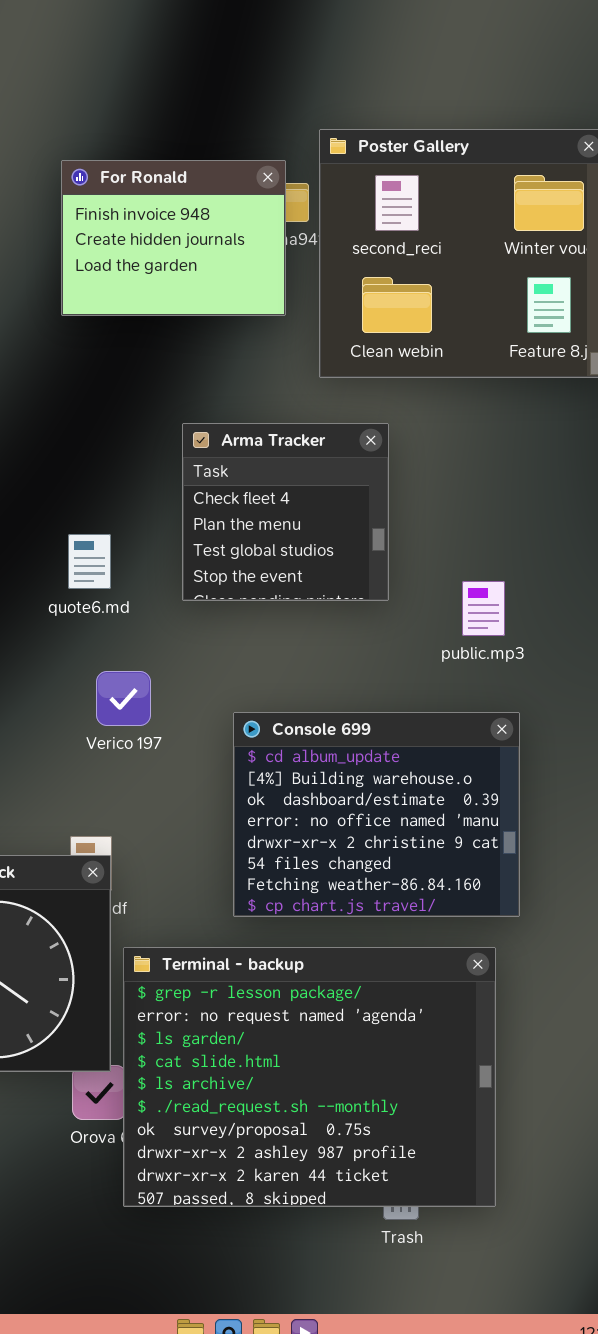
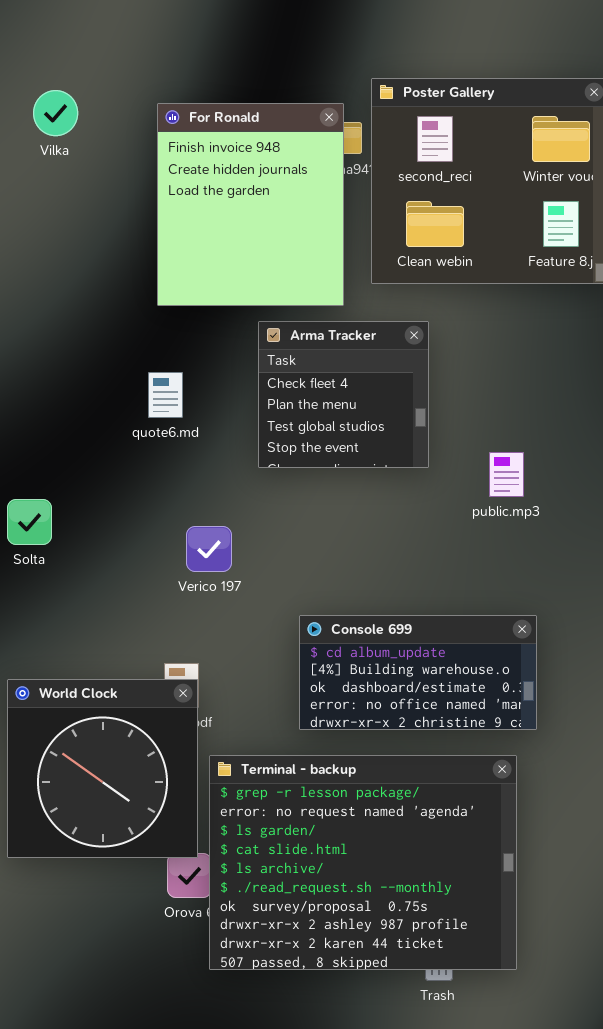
For Ronald: [61,160,286,316] -> [157,103,344,306], resized
quote6.md: [68,534,111,589] -> [148,372,183,418], moved
Console 699: [233,712,520,917] -> [299,615,537,730], resized

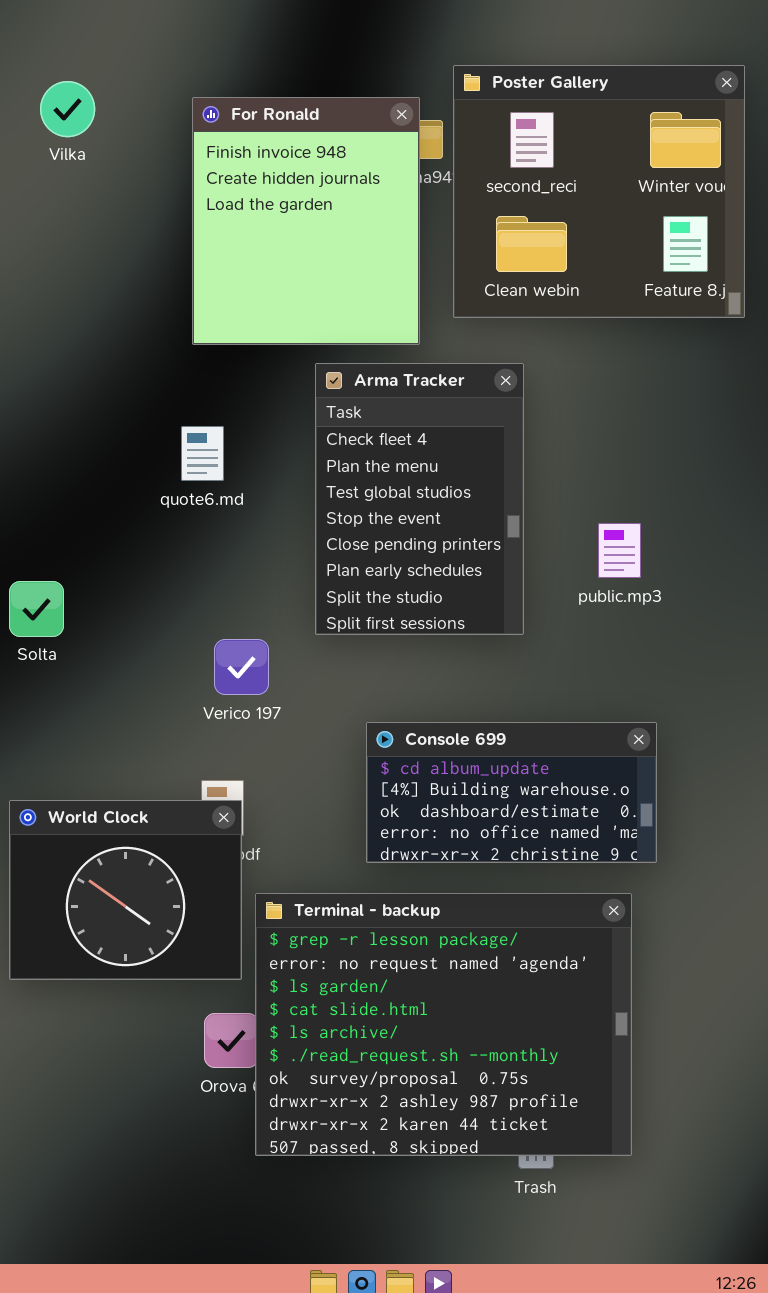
Arma Tracker: [258,321,429,468] -> [315,363,524,635], resized
Verico 197: [186,526,232,572] -> [214,639,269,695], moved
World Clock: [7,679,198,858] -> [9,800,242,980], resized

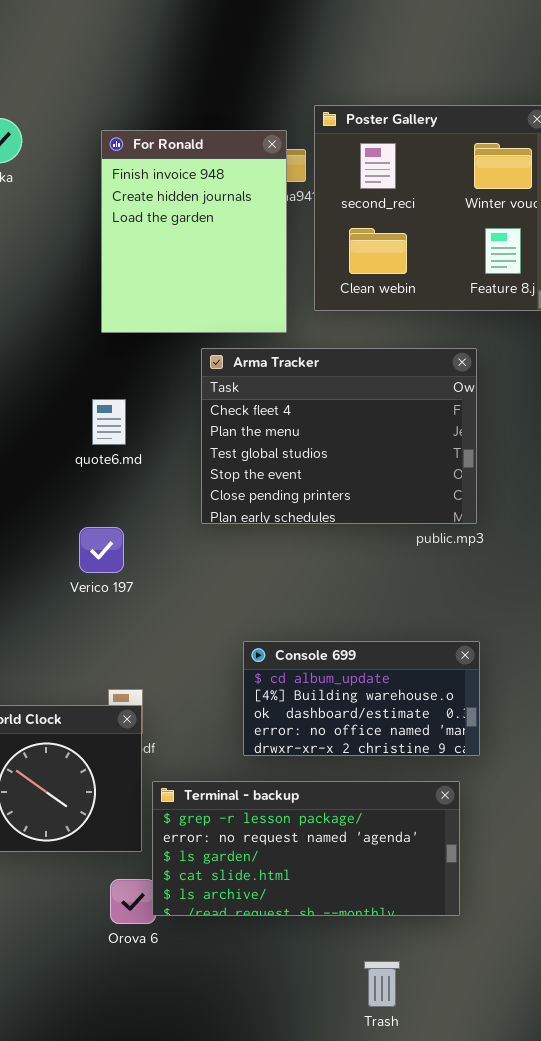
Arma Tracker: [315,363,524,635] -> [201,348,477,524], resized
Verico 197: [214,639,269,695] -> [79,527,124,573], moved
Terminal - backup: [255,893,632,1156] -> [152,781,460,916], resized

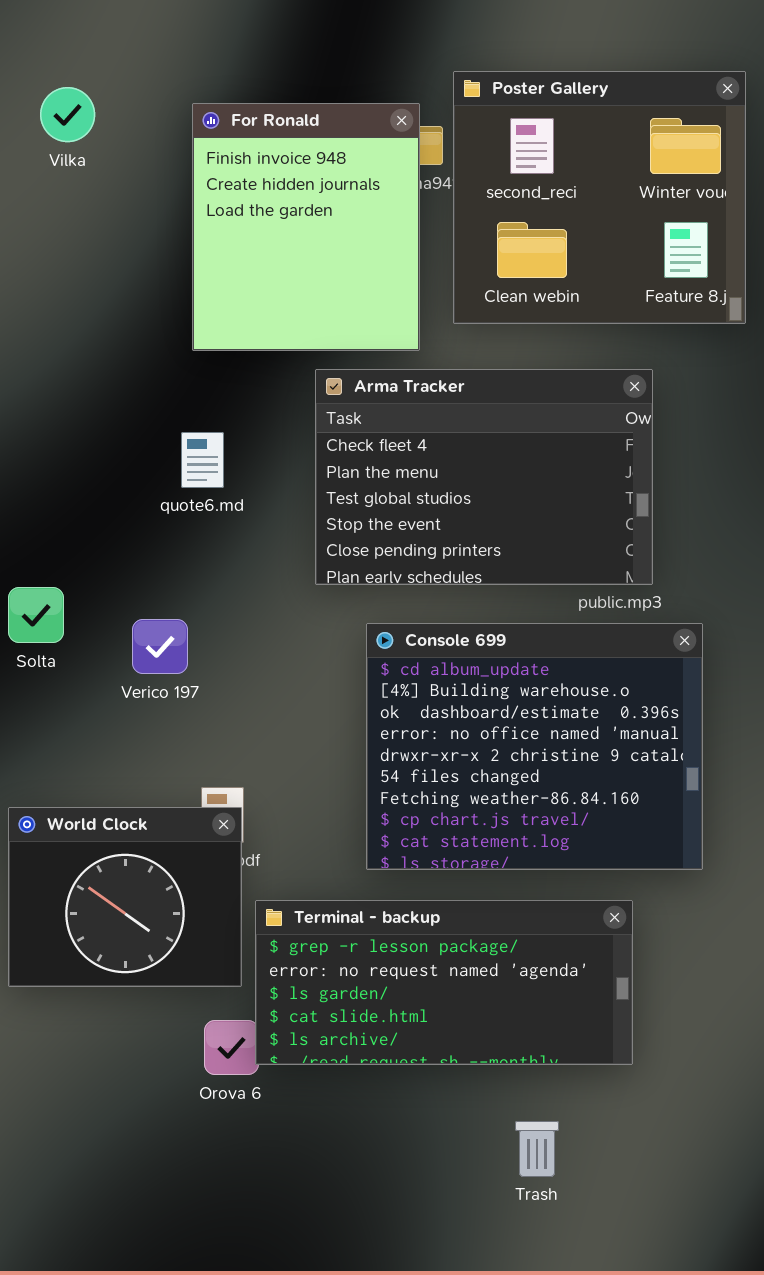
Verico 197: [79,527,124,573] -> [132,619,188,674], moved
Console 699: [243,641,480,756] -> [366,623,703,870], resized

